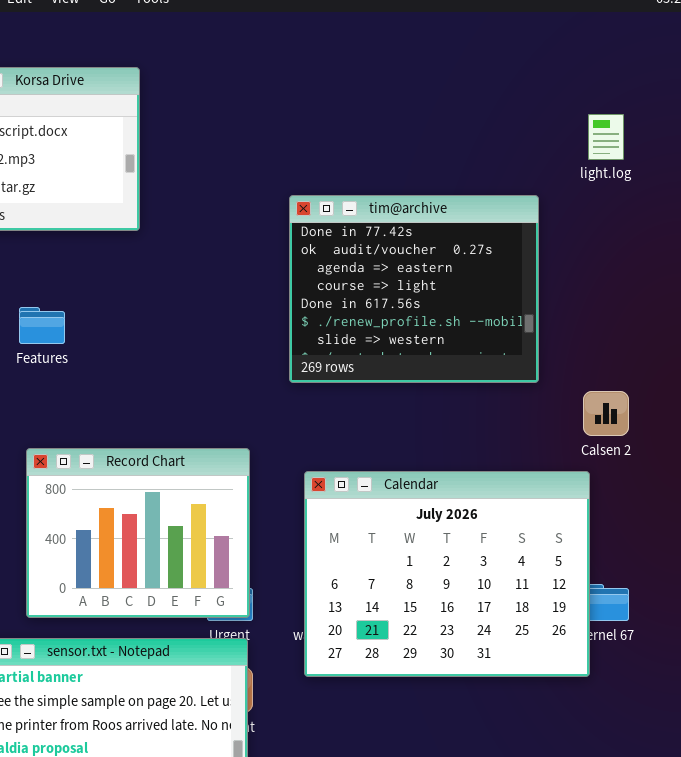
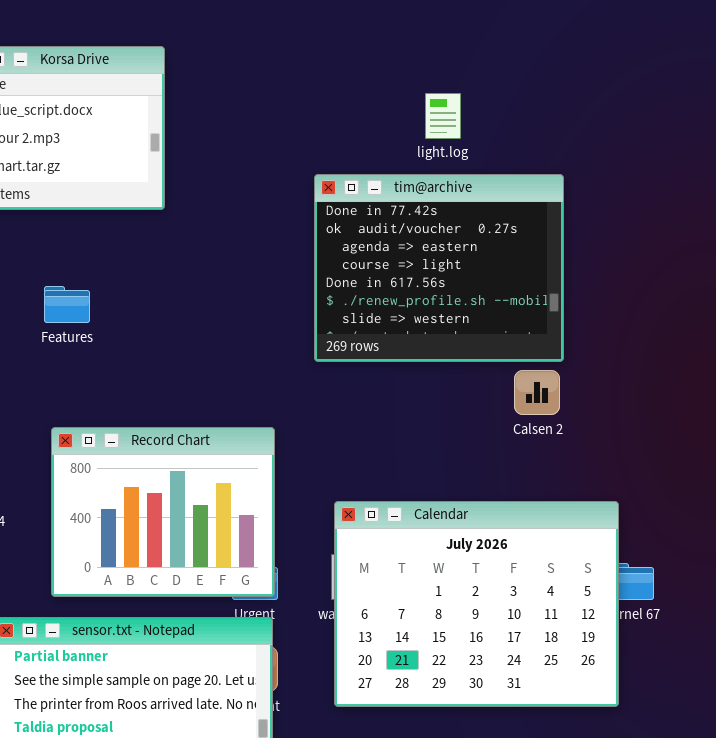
light.log: [588,114,624,160] -> [425,93,461,139], moved
Calsen 2: [583,391,629,436] -> [514,370,560,415], moved
Calendar: [304,471,590,677] -> [334,501,619,707], moved

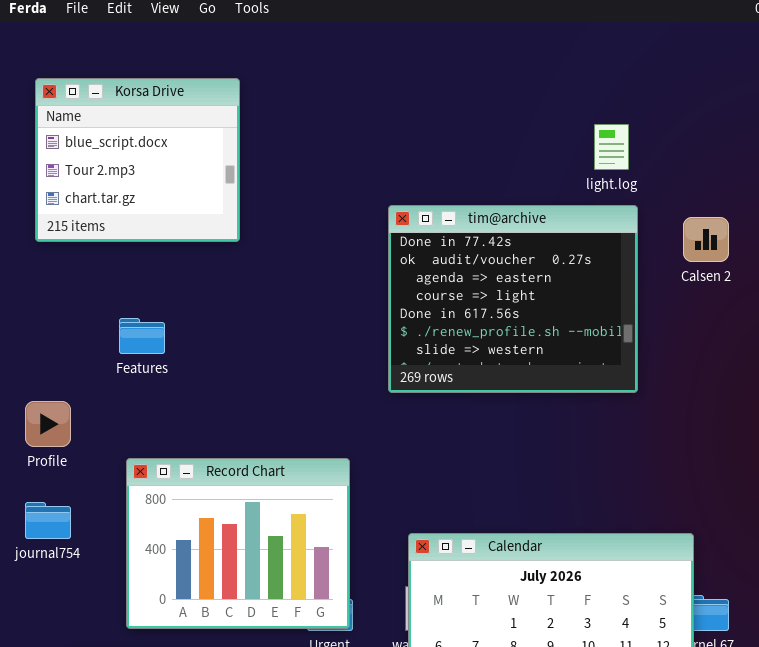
light.log: [425,93,461,139] -> [594,124,629,170], moved
Calsen 2: [514,370,560,415] -> [683,217,729,262], moved

